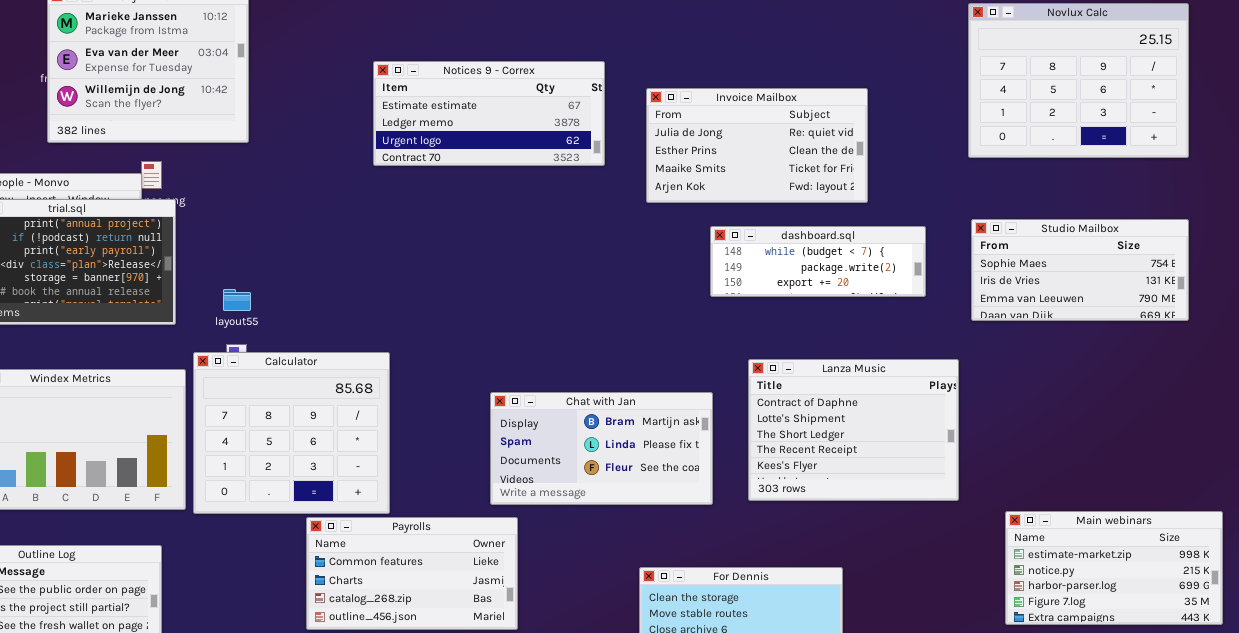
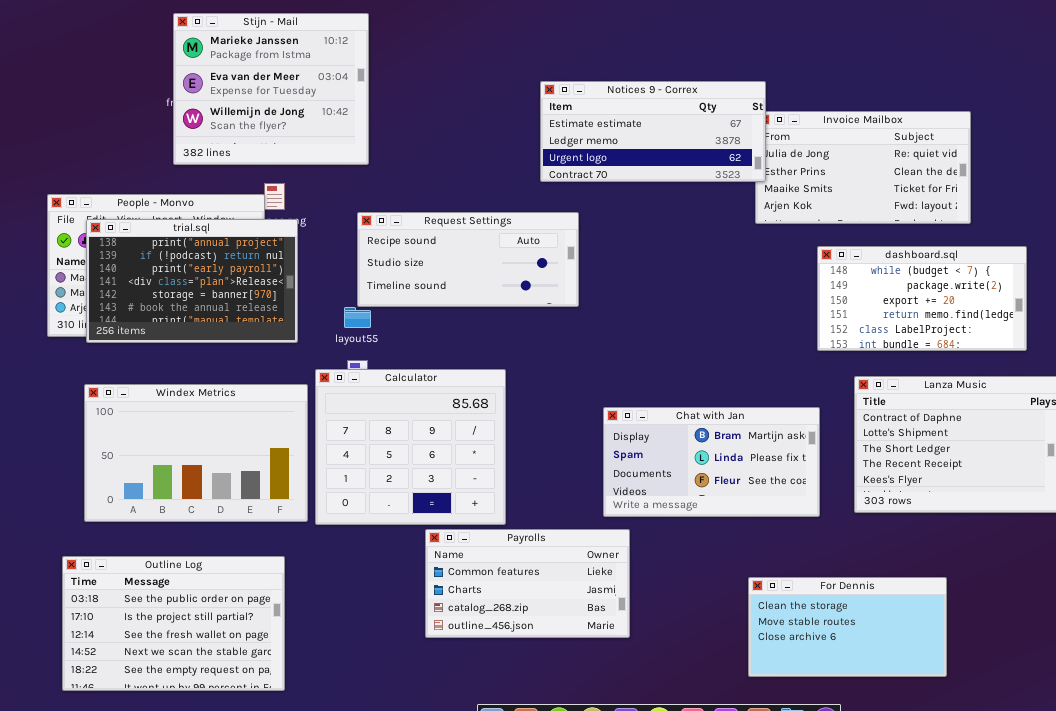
Notices 9 - Correx: [373,61,605,166] -> [540,81,766,182], moved
Request Settings: none -> [357,212,579,307], opened
dashboard.sql: [710,226,926,297] -> [817,246,1027,351], resized

